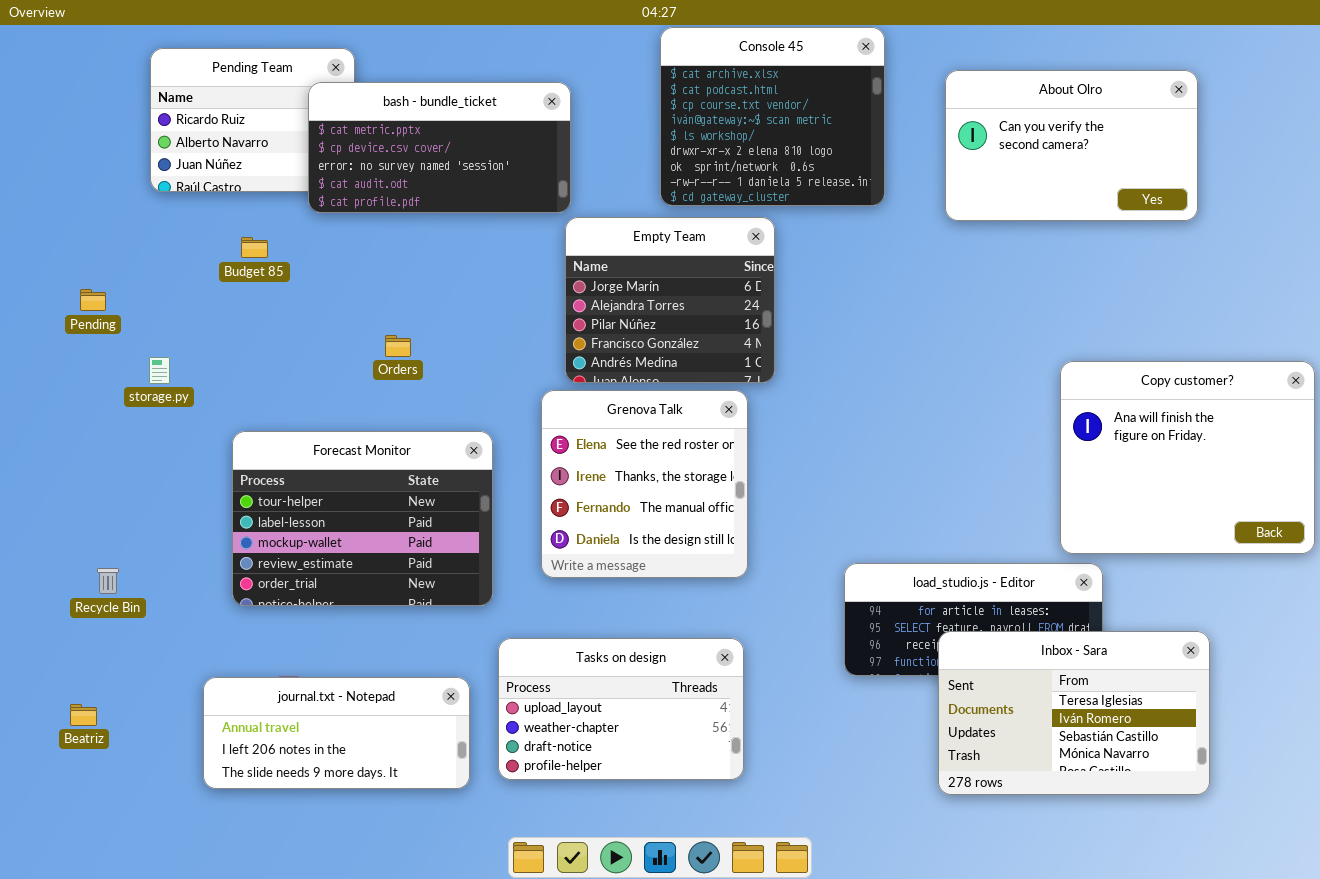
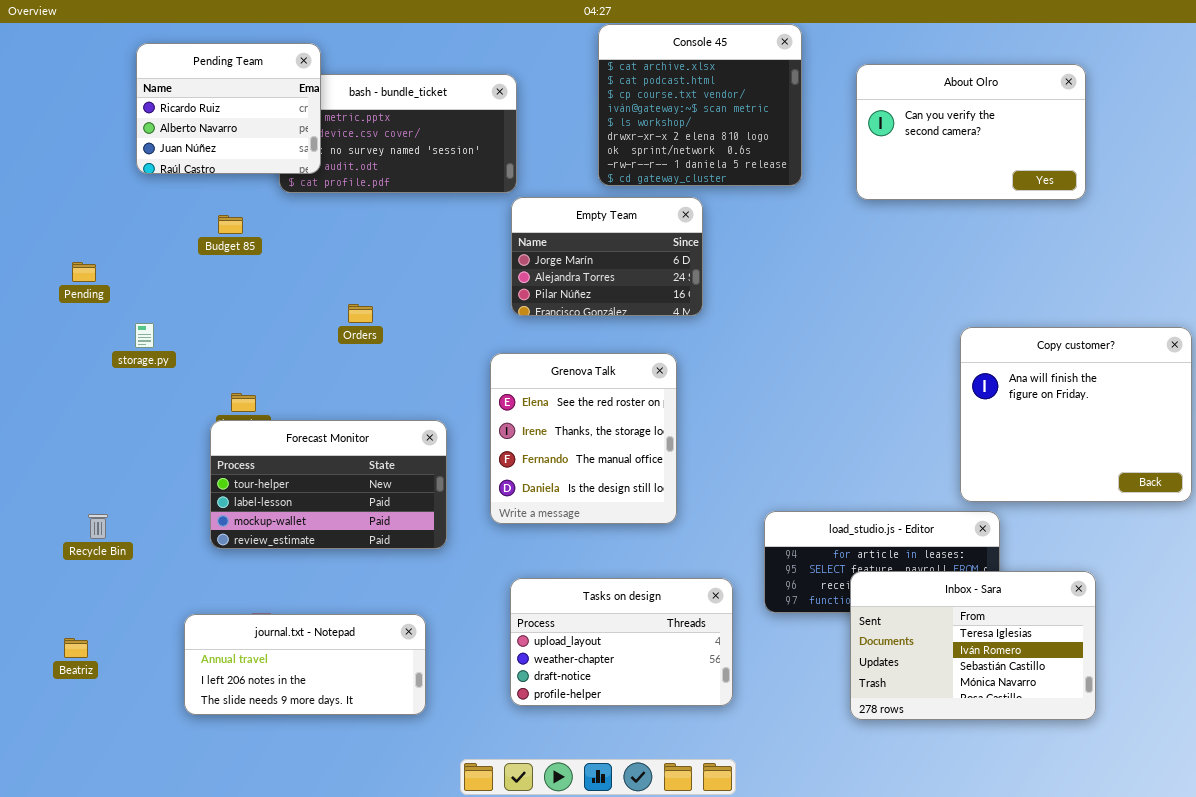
Pending Team: [150,48,355,192] -> [136,43,321,174], raised
Empty Team: [565,217,775,383] -> [511,197,703,316], resized
Forecast Monitor: [232,431,493,606] -> [210,420,447,549], resized
Tasks on design: [498,638,744,780] -> [510,578,733,706], moved

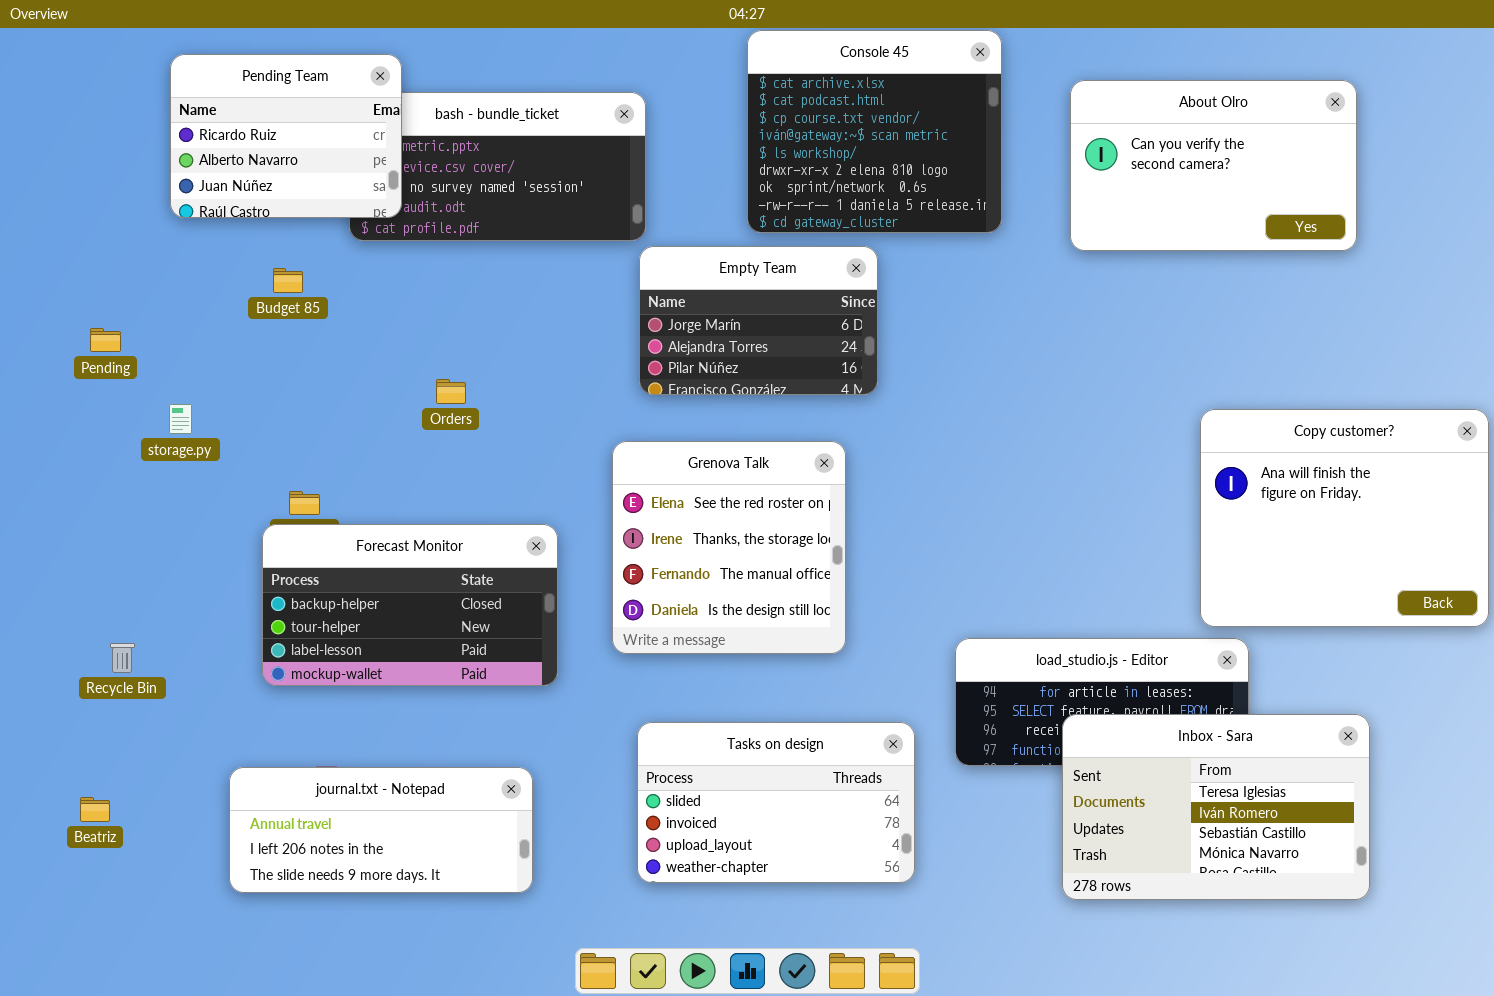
Forecast Monitor: [210,420,447,549] -> [262,524,558,686], scrolled up 1 row
Tasks on design: [510,578,733,706] -> [637,722,915,883], scrolled up 2 rows

